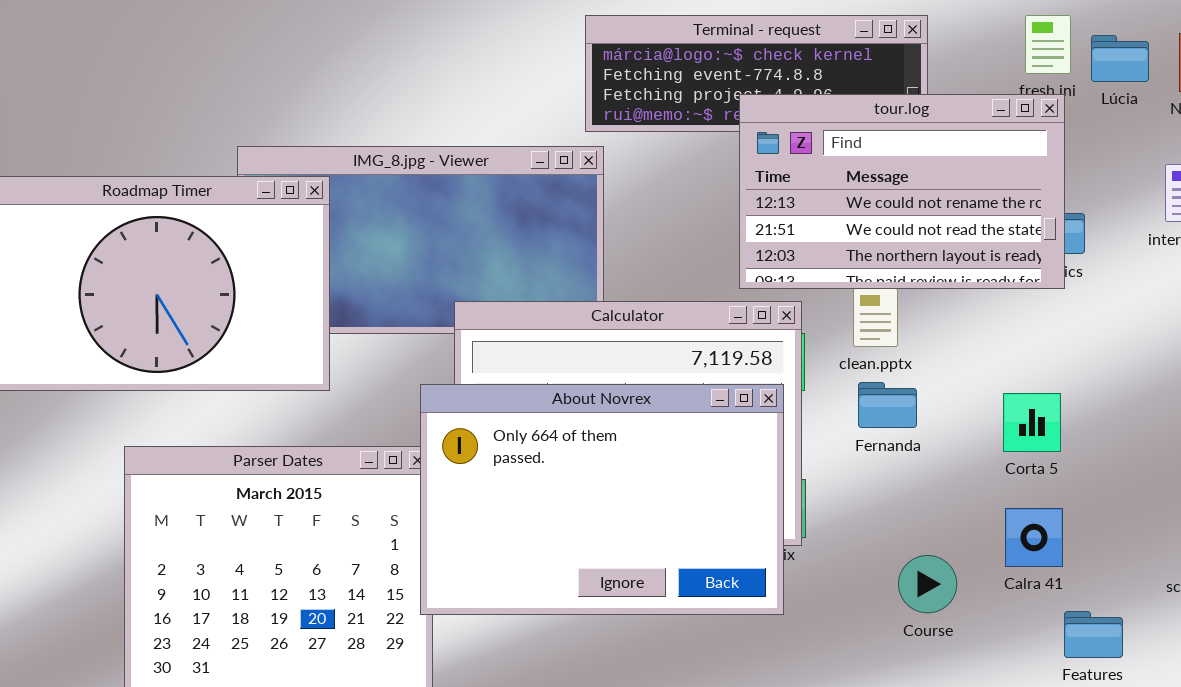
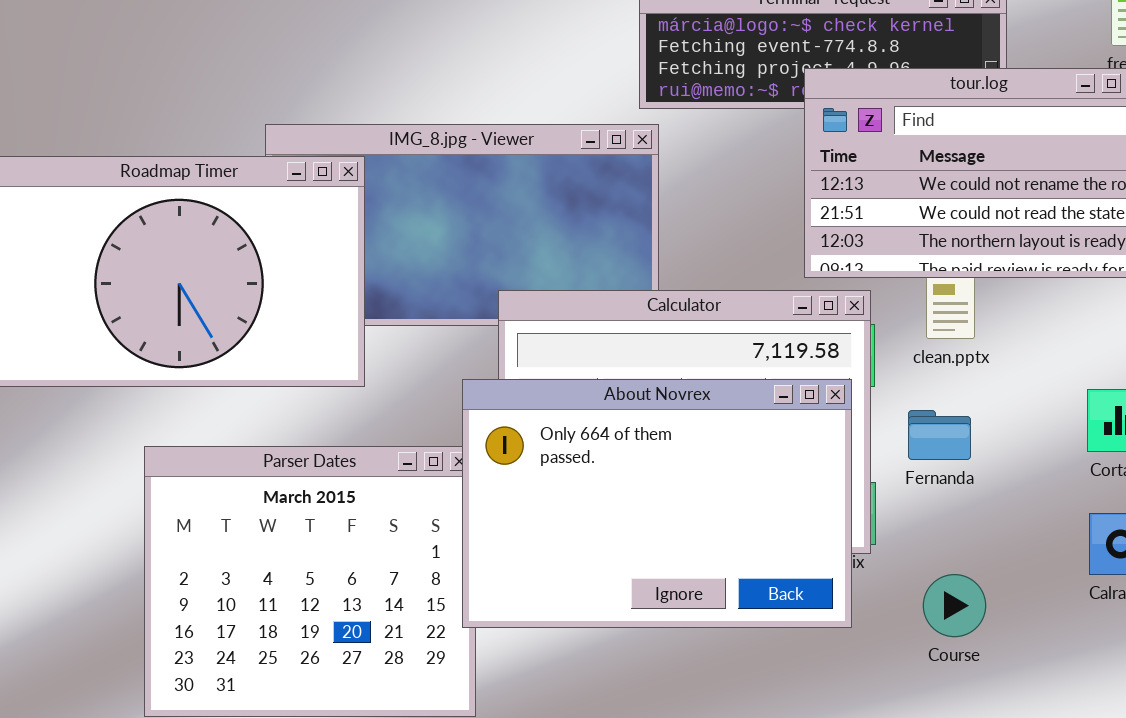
Fernanda: [858,382,917,428] -> [908,410,971,460], moved
Course: [898,555,957,613] -> [923,574,986,637], moved

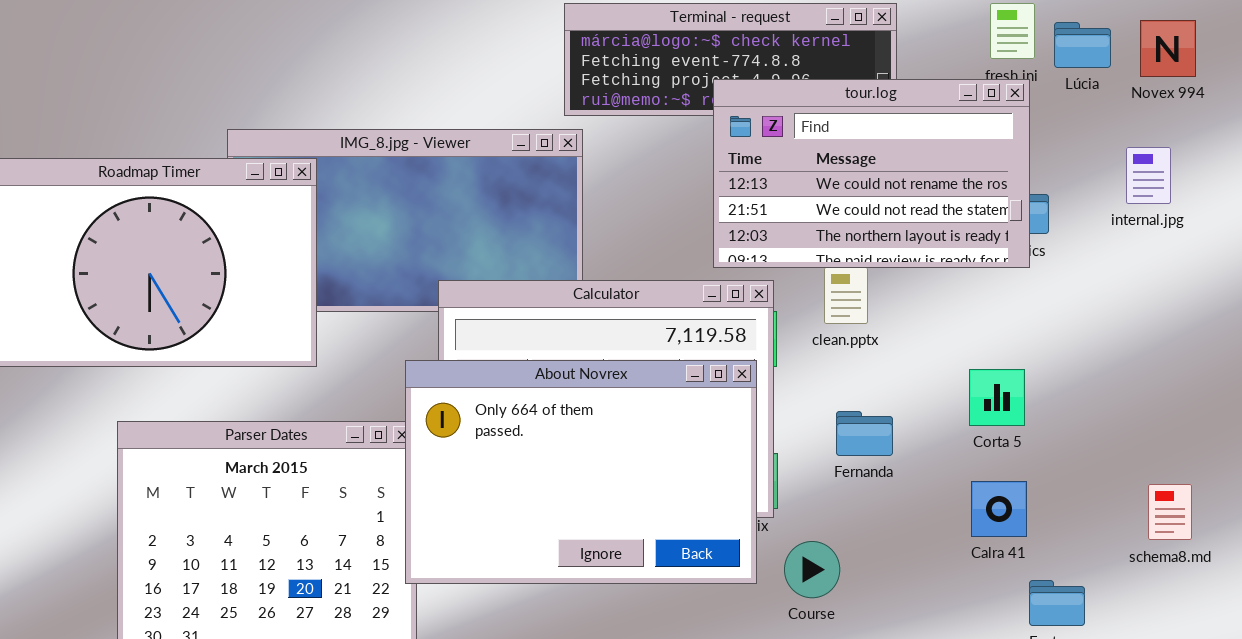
Fernanda: [908,410,971,460] -> [836,411,893,456], moved
Course: [923,574,986,637] -> [784,541,840,598], moved

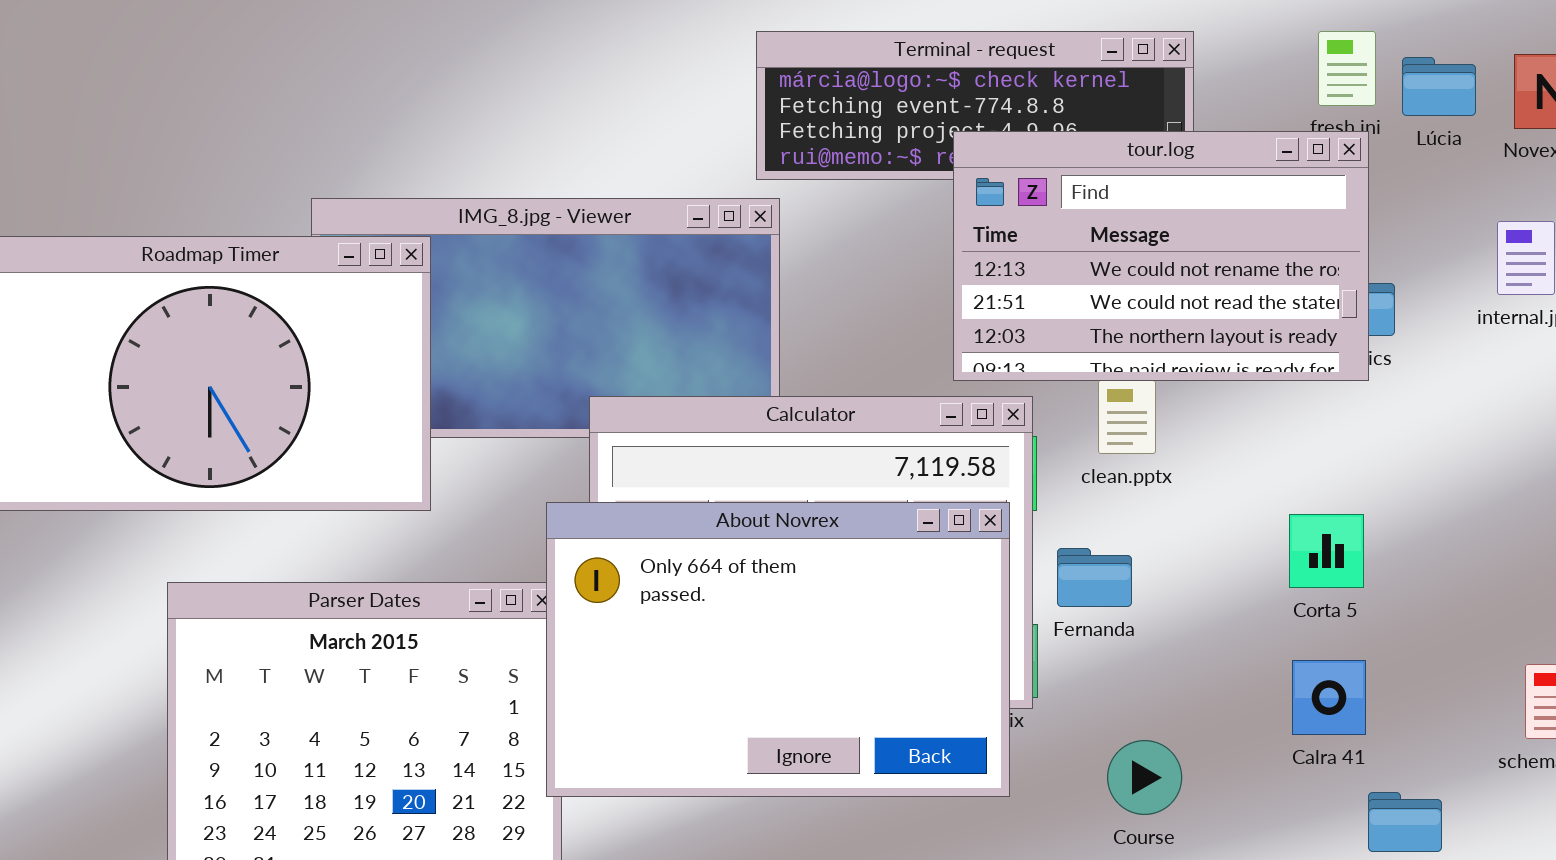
Fernanda: [836,411,893,456] -> [1057,548,1132,607], moved
Course: [784,541,840,598] -> [1107,740,1182,815], moved

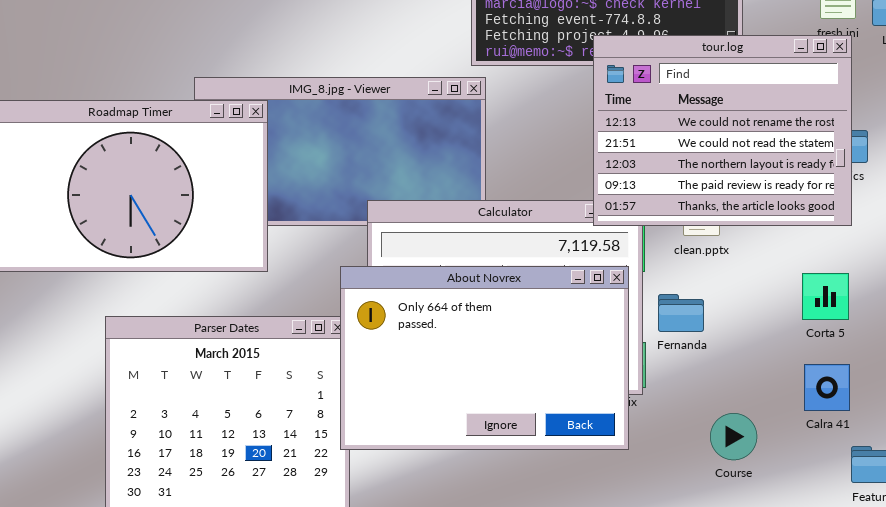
tour.log: [953,131,1369,381] -> [593,35,852,226], resized
Course: [1107,740,1182,815] -> [710,413,757,460], moved

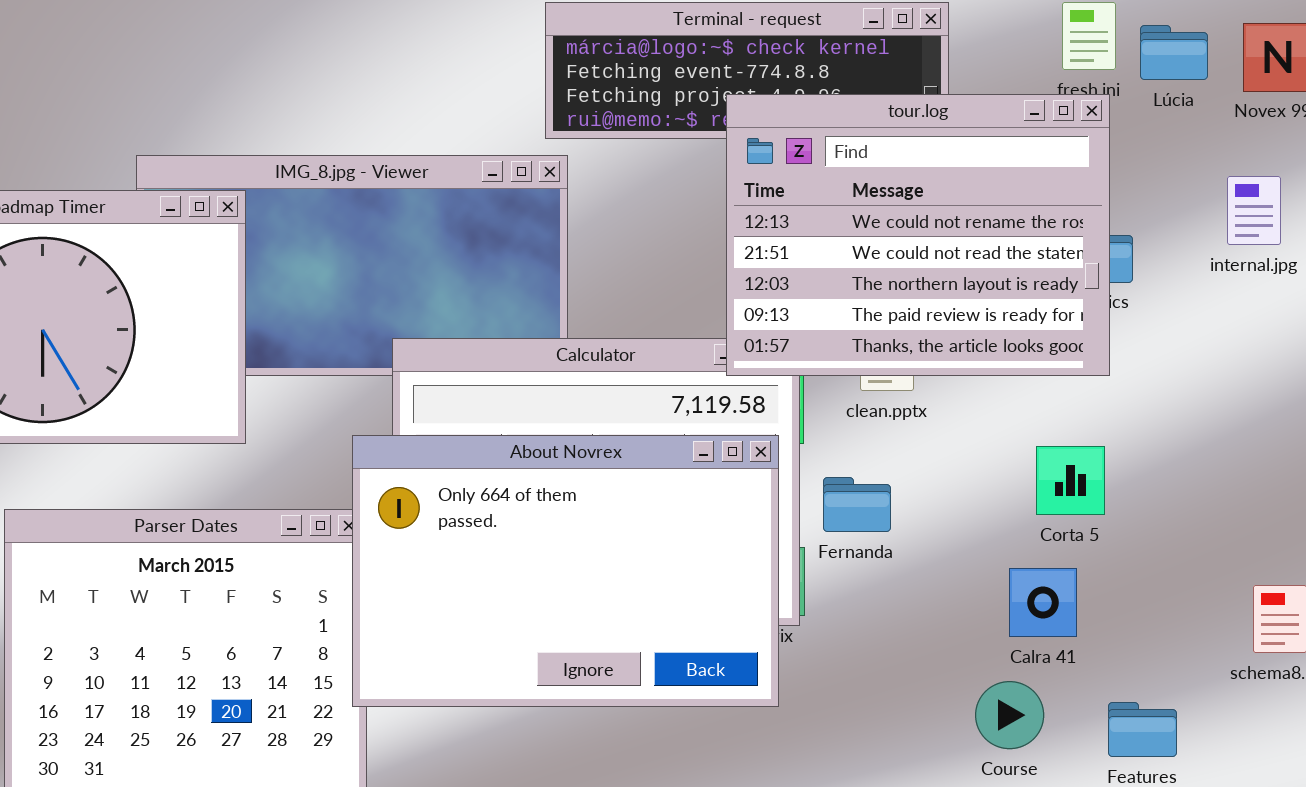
Calra 41: [804,364,850,411] -> [1009,568,1077,637], moved
Course: [710,413,757,460] -> [975,681,1044,749], moved

